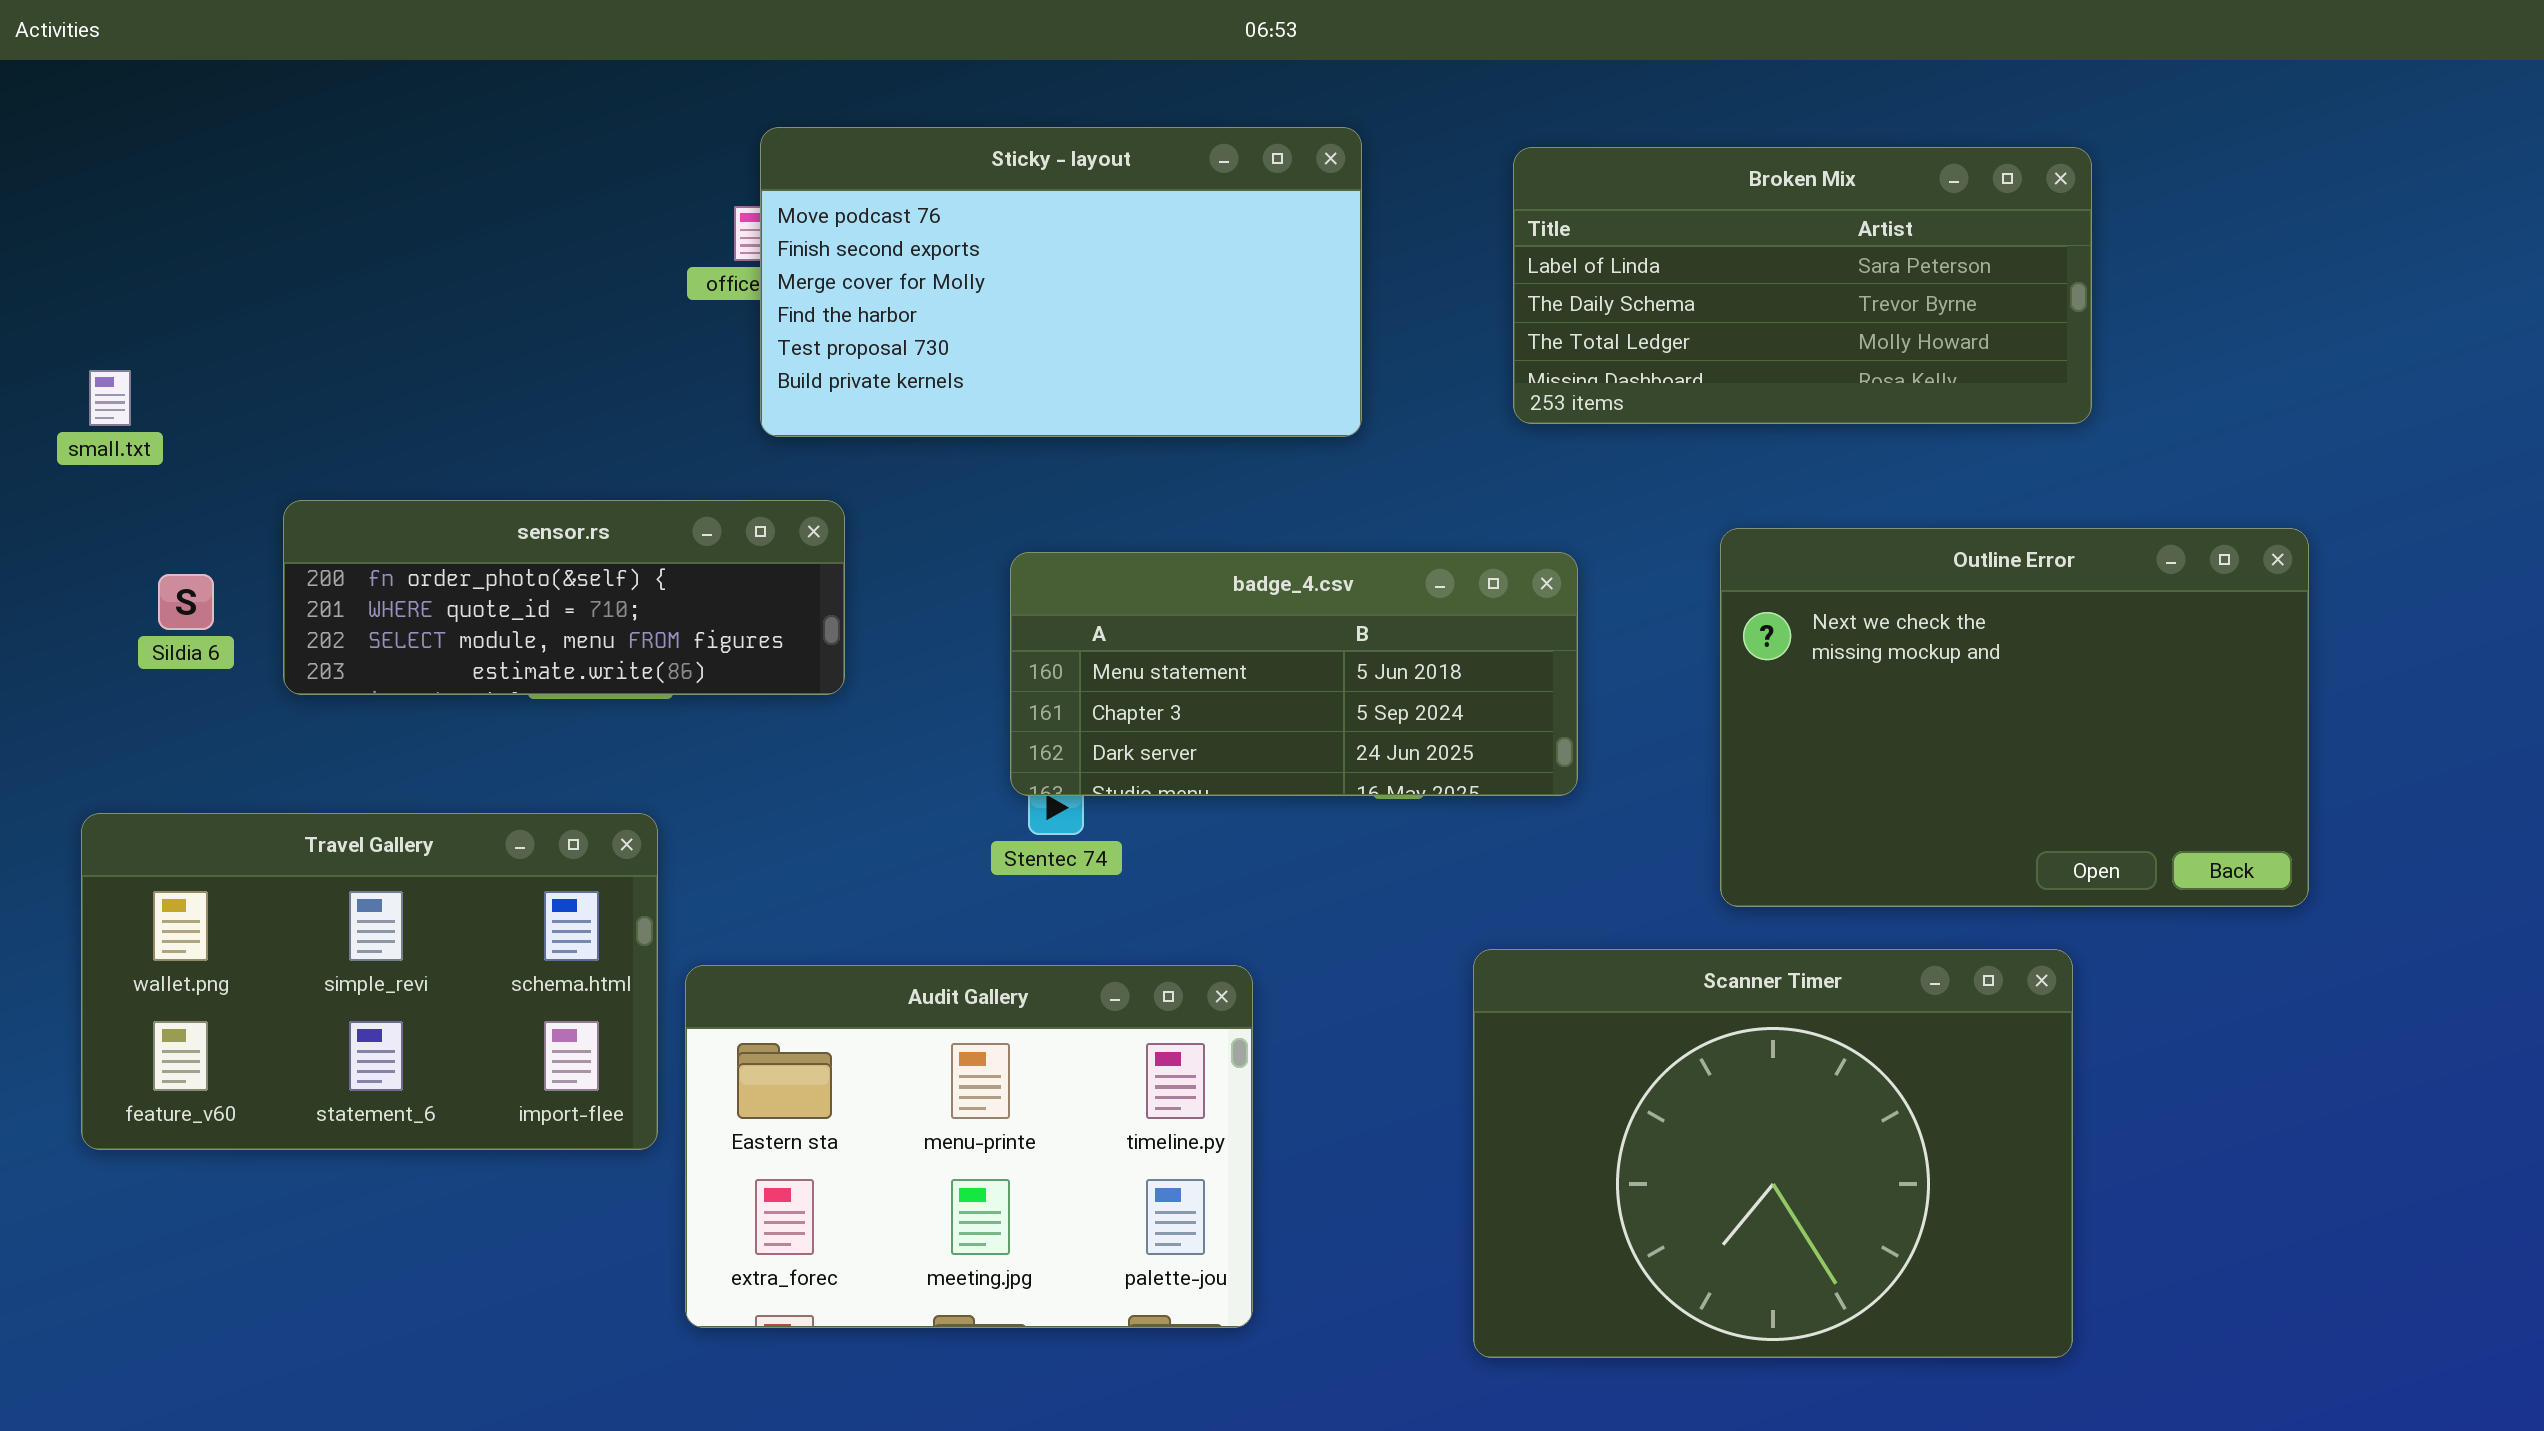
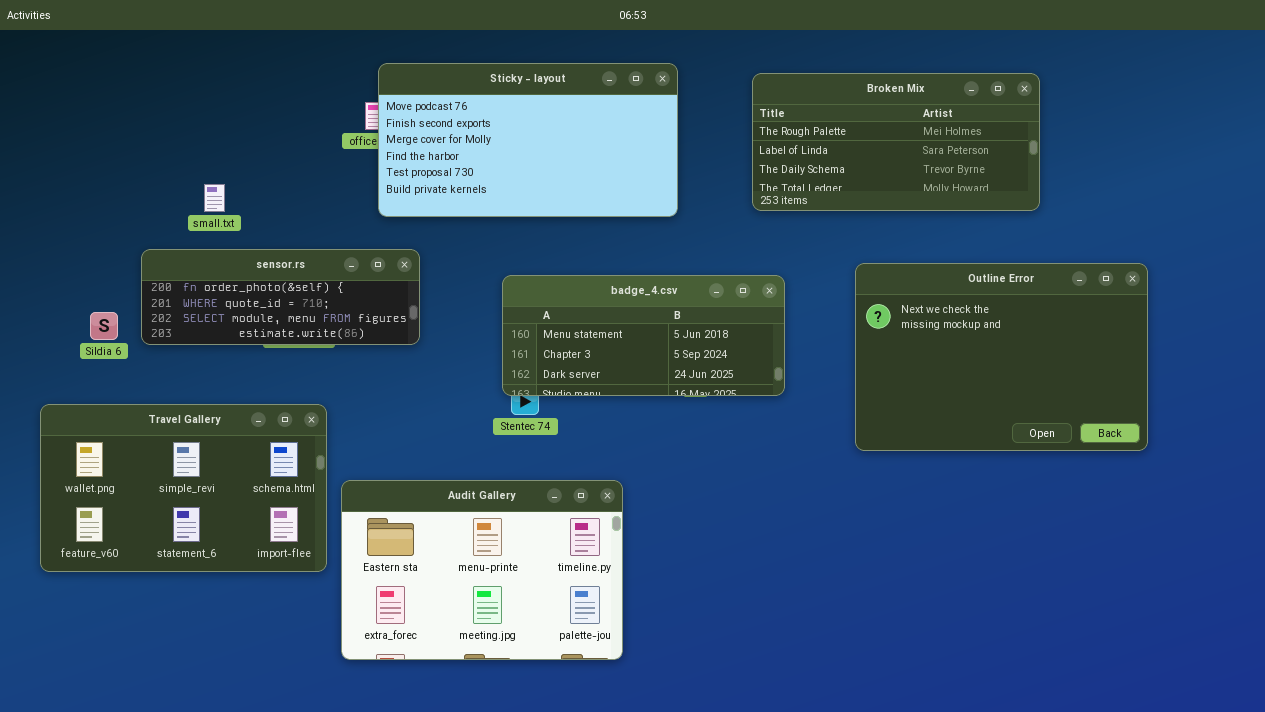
Broken Mix: [1513,147,2092,424] -> [752,73,1040,211], scrolled up 1 row
small.txt: [89,370,131,426] -> [204,184,225,212], moved
Sildia 6: [158,574,214,630] -> [90,312,118,340], moved
Scanner Timer: [1473,949,2073,1358] -> none, closed

